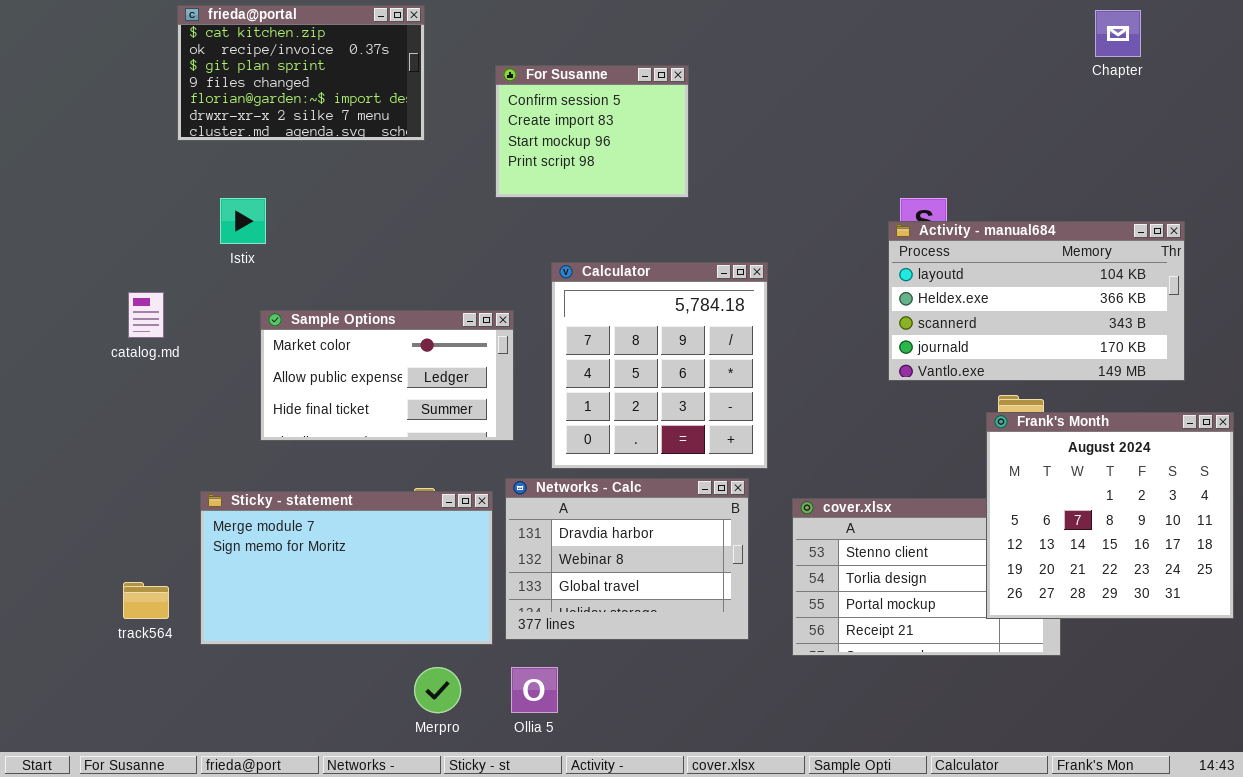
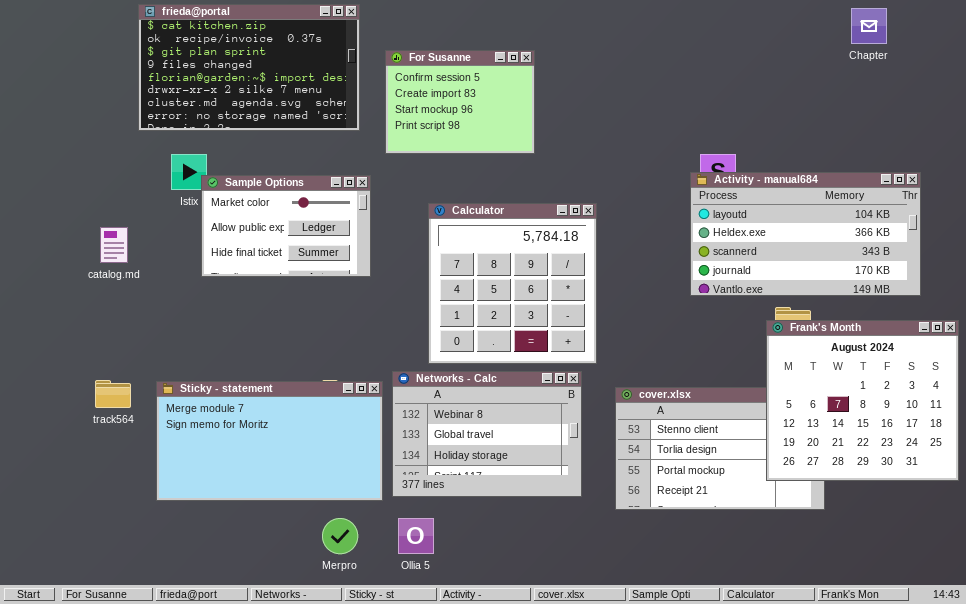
frieda@portal: [177,5,425,141] -> [138,4,360,131], resized
Sample Options: [260,310,514,441] -> [201,175,371,277], moved, resized
Networks - Calc: [505,478,749,640] -> [392,371,582,497], scrolled down 1 row
track564: [123,582,169,619] -> [95,380,131,408], moved

